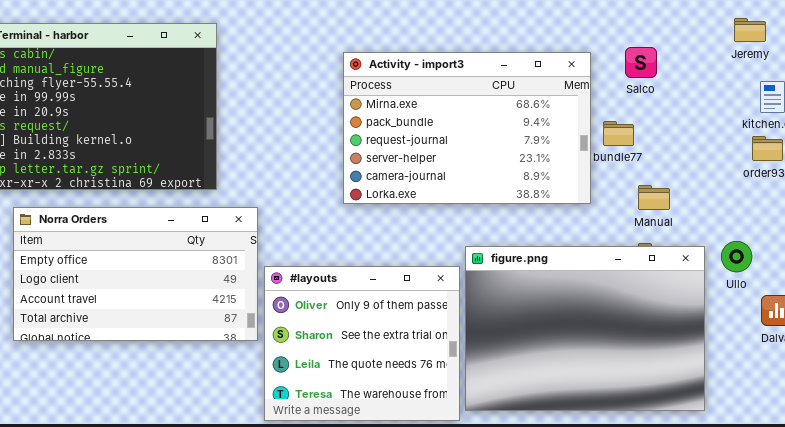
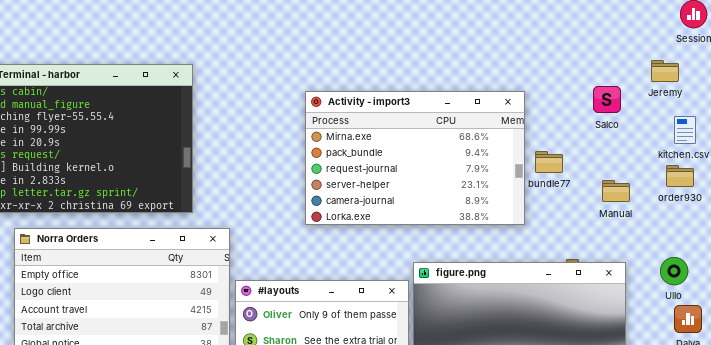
Salco: [625,47,657,78] -> [593,86,621,113], moved
Manual: [638,185,670,210] -> [602,180,630,202], moved
Ullo: [721,241,752,272] -> [660,257,688,285], moved

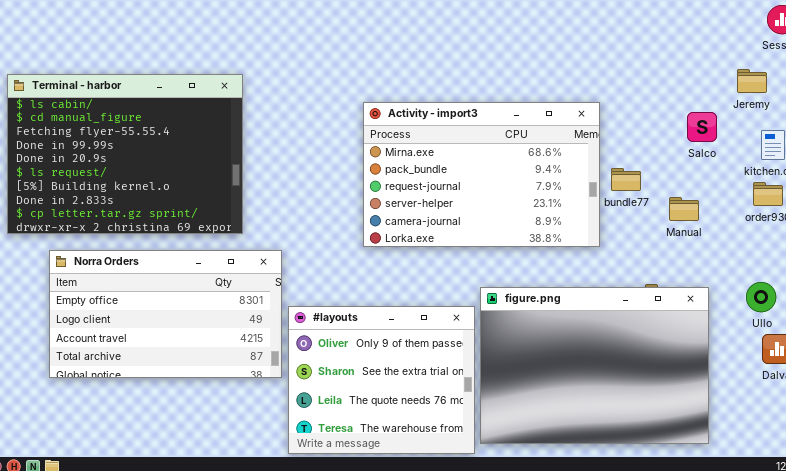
Salco: [593,86,621,113] -> [687,112,717,142], moved
Manual: [602,180,630,202] -> [669,197,699,221], moved

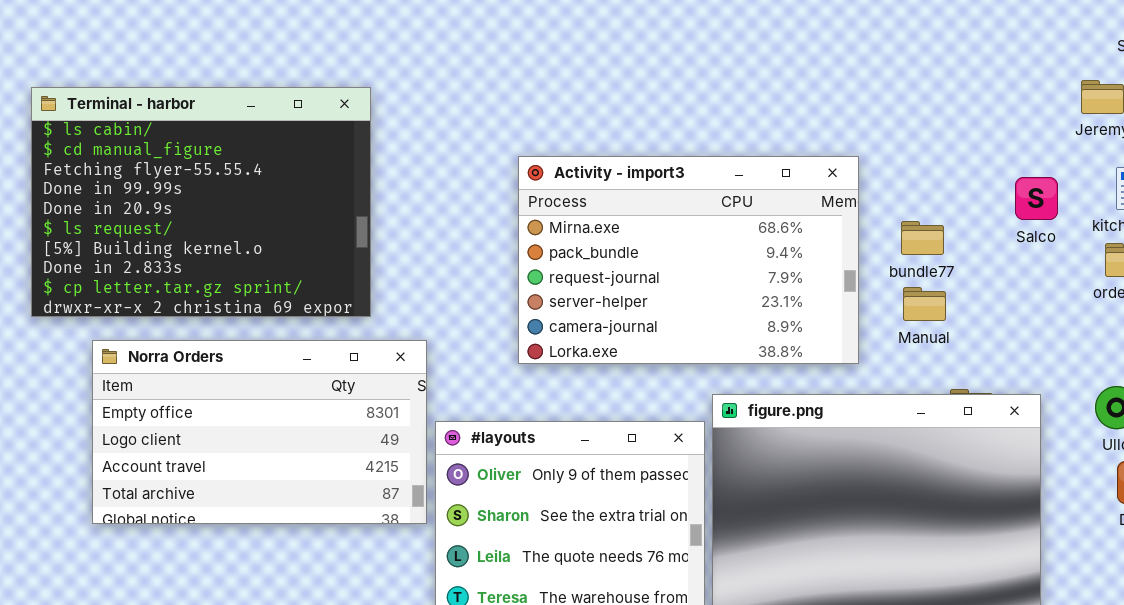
Activity - import3: [363,102,600,247] -> [518,156,859,364], moved
Salco: [687,112,717,142] -> [1015,177,1058,220], moved
Manual: [669,197,699,221] -> [903,287,946,321], moved

